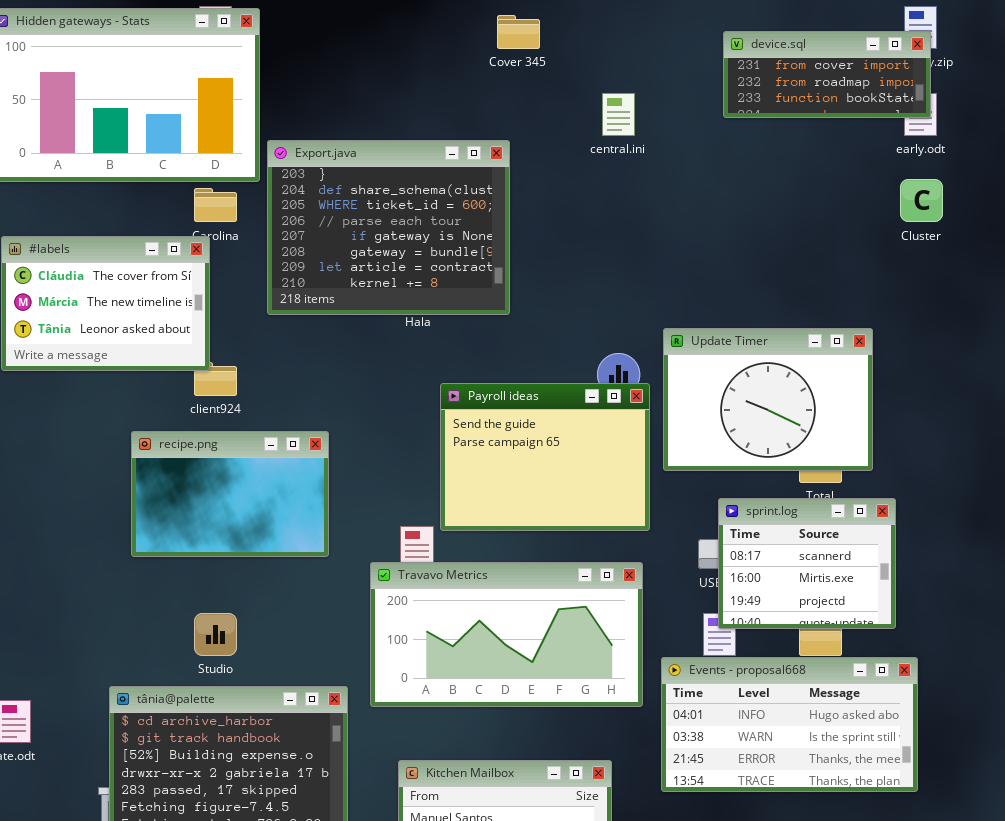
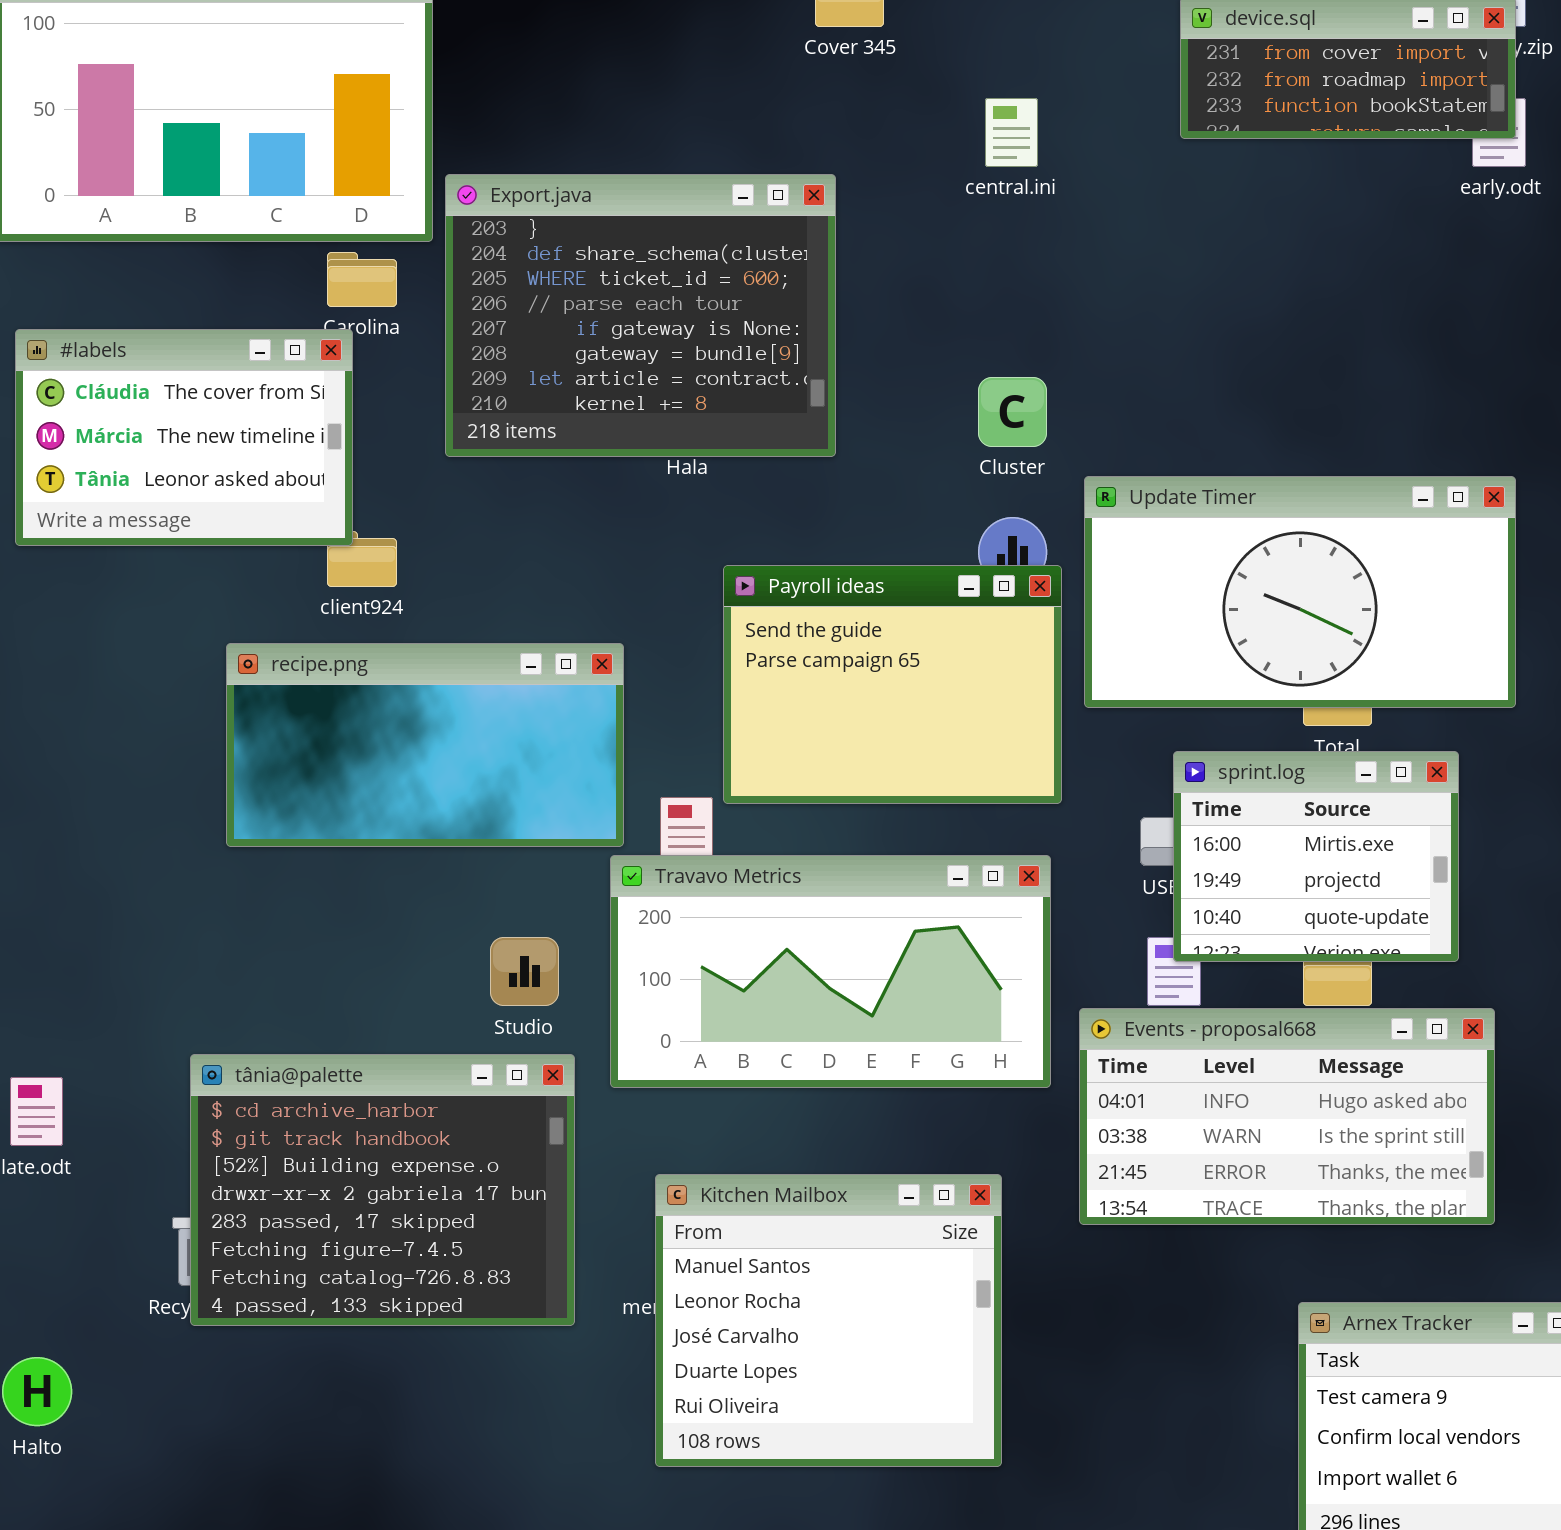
Cluster: [900,179,943,222] -> [978,377,1047,447], moved
Update Timer: [663,328,873,471] -> [1084,476,1516,708], resized
recipe.png: [131,431,329,557] -> [226,643,624,847], resized
sprint.log: [718,498,896,629] -> [1173,751,1459,962], scrolled down 1 row
Studio: [194,613,237,656] -> [490,937,559,1006], moved

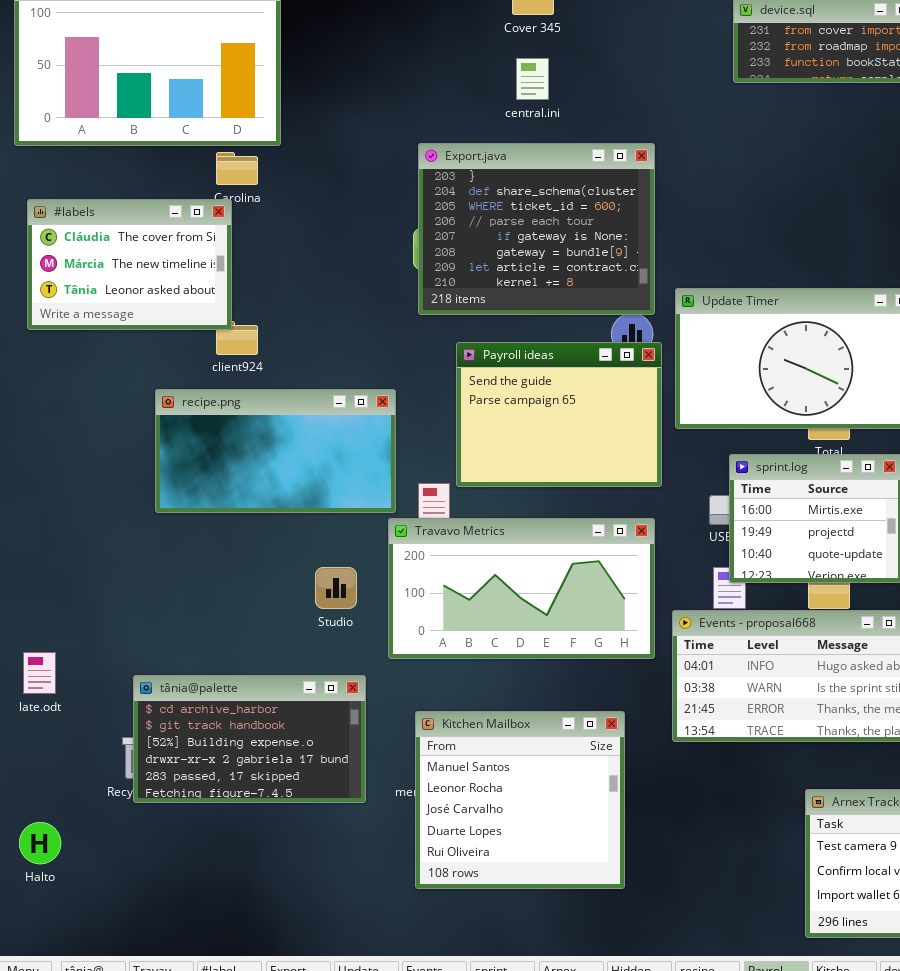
central.ini: [985,98,1038,167] -> [516,58,549,100], moved
Export.java: [445,174,836,457] -> [418,143,655,315], moved
tânia@palette: [190,1054,575,1326] -> [133,675,366,803], resized

